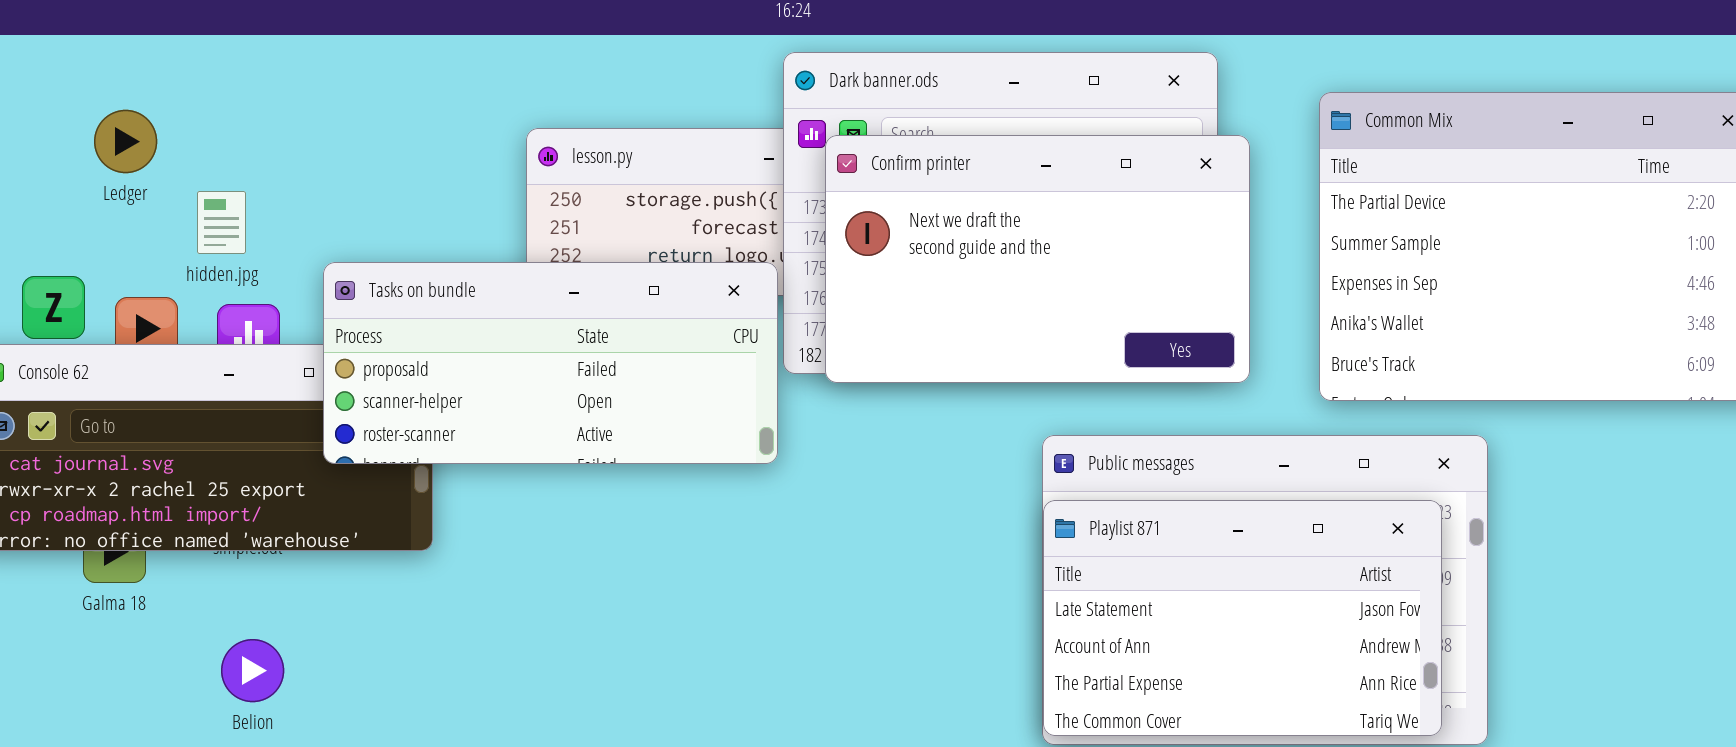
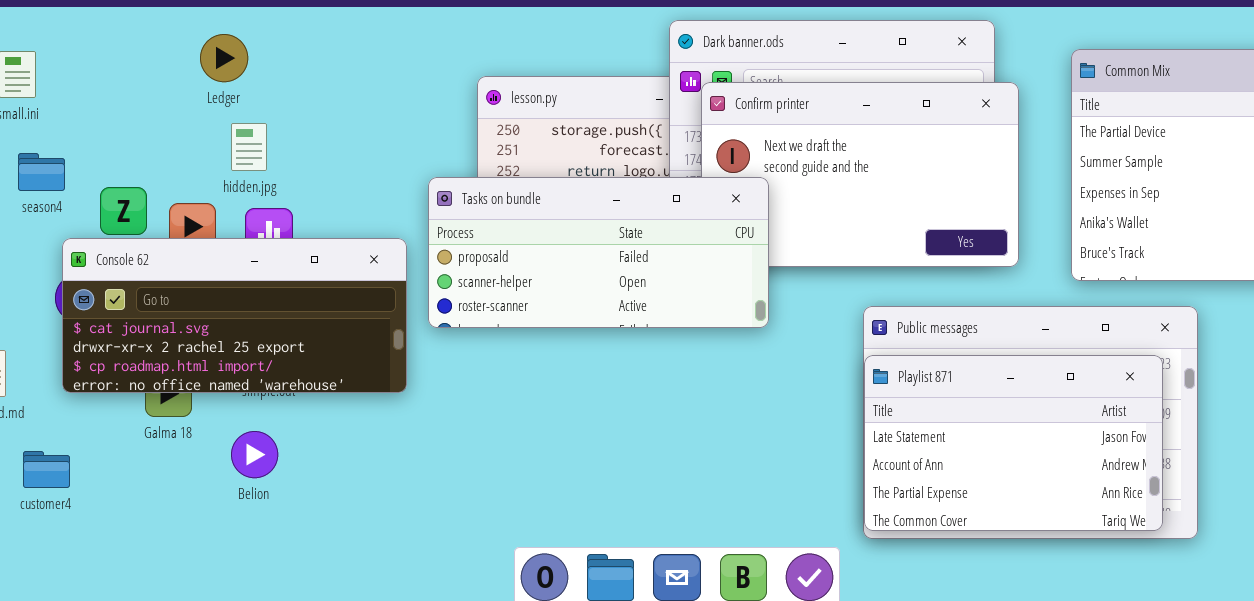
Ledger: [94,110,157,173] -> [200,34,248,82], moved
Tasks on bundle: [323,262,778,464] -> [428,177,769,328], moved
Belion: [221,639,284,702] -> [231,431,278,478], moved

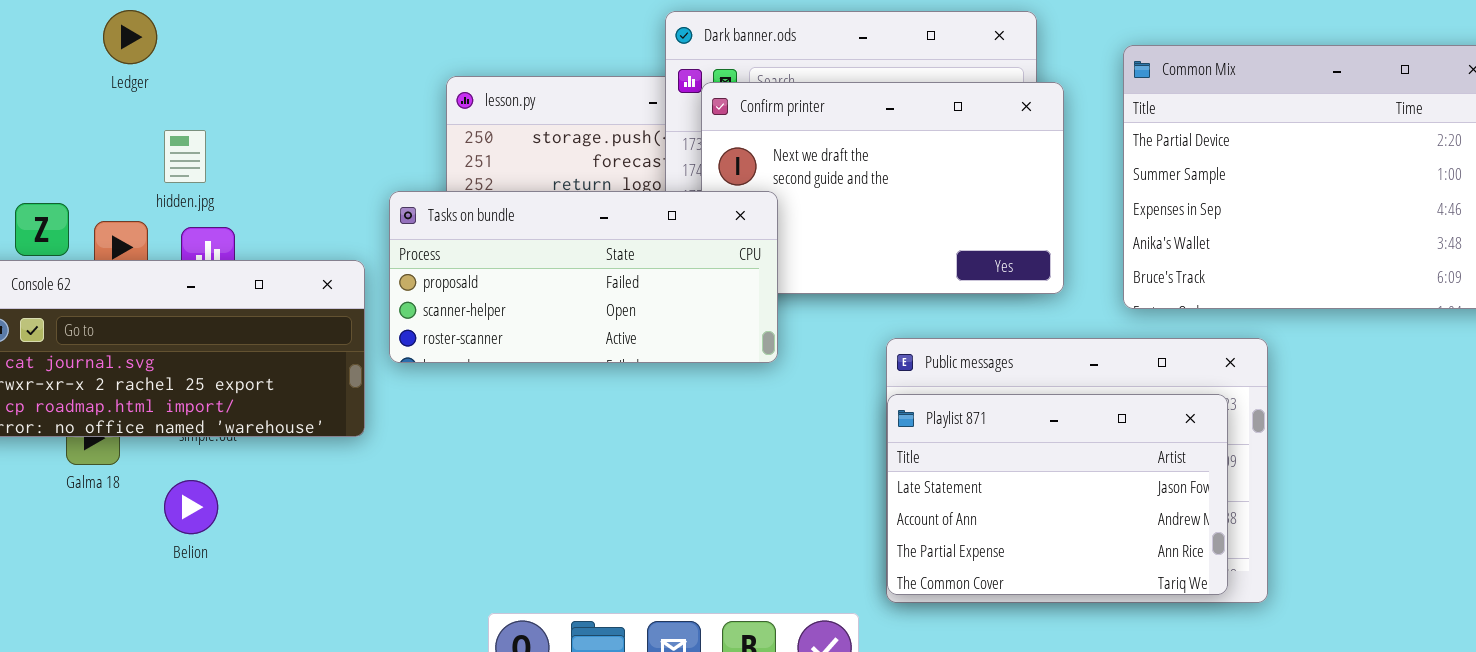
Ledger: [200,34,248,82] -> [103,10,157,64], moved

